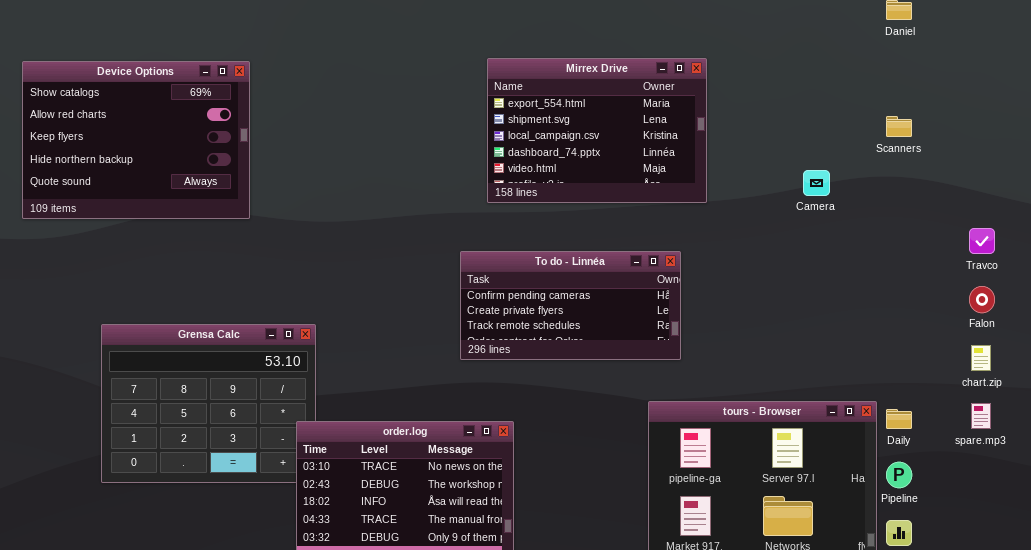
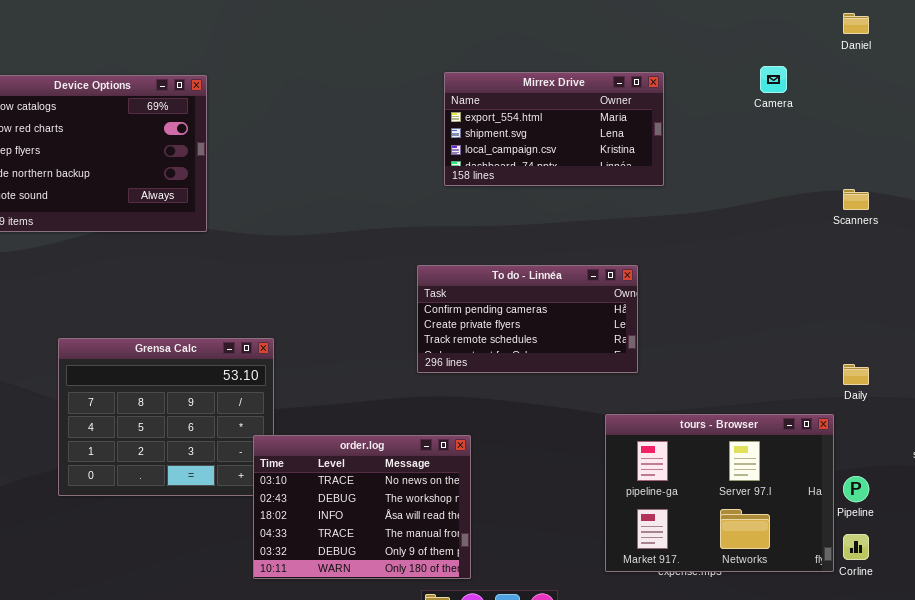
Mirrex Drive: [487,58,707,203] -> [444,72,664,186], resized
Scanners: [886,116,912,137] -> [843,189,869,210], moved
Camera: [803,170,830,196] -> [760,66,787,93], moved
Daily: [886,409,912,429] -> [843,364,869,385], moved

